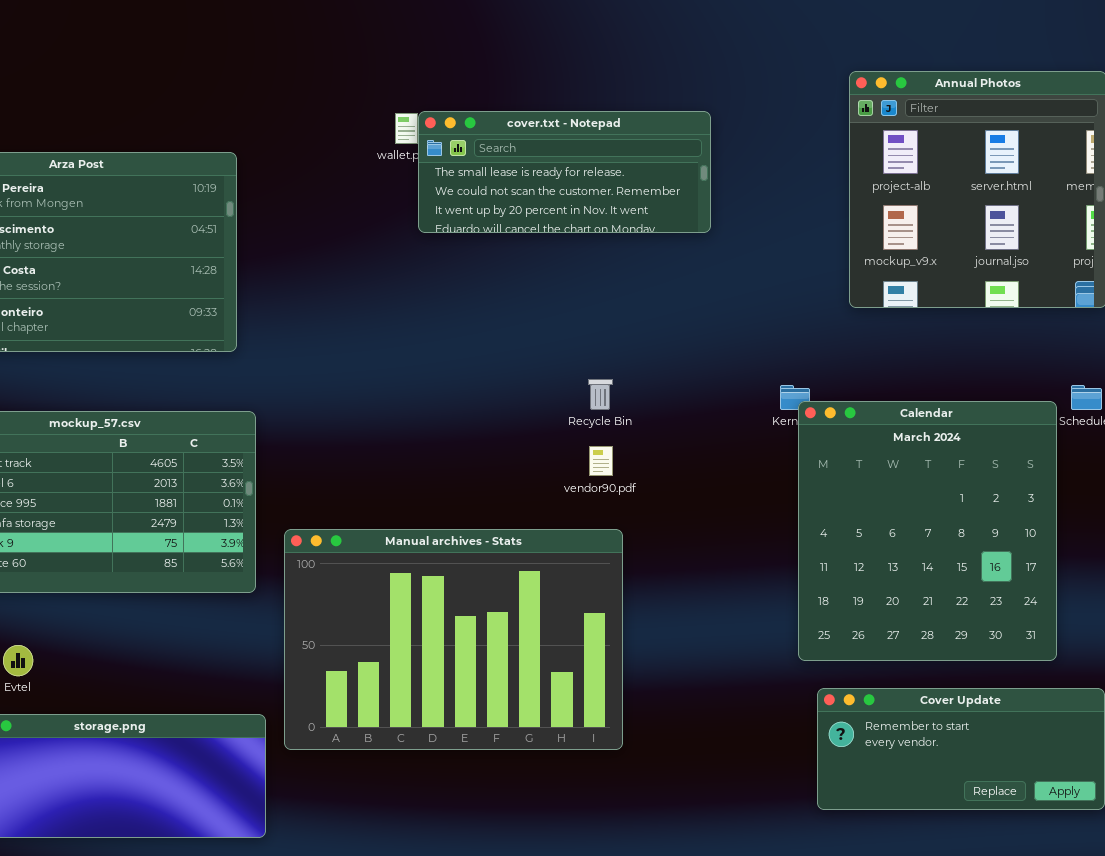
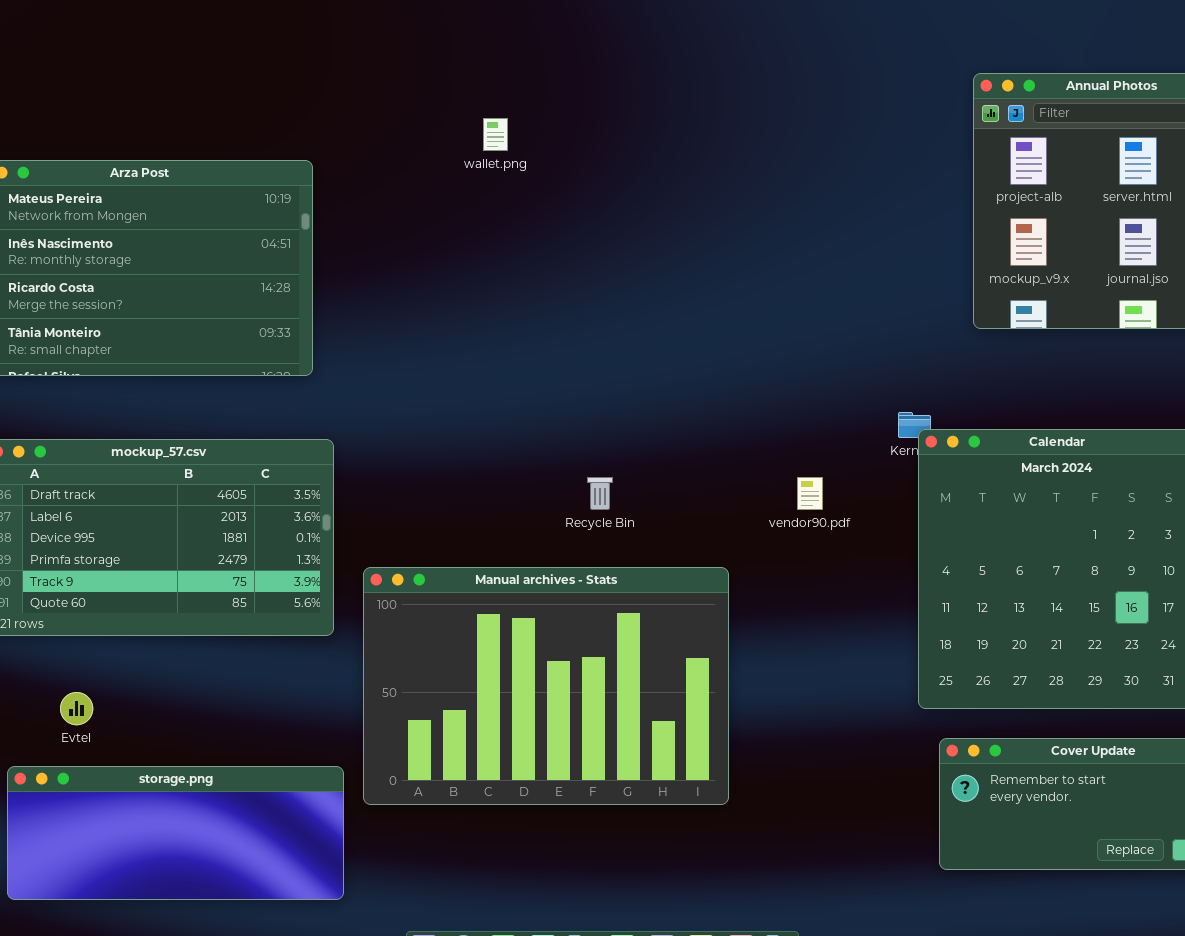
cover.txt - Notepad: [418,111,711,233] -> none, closed
Recycle Bin: [588,379,613,410] -> [587,477,613,510], moved
vendor90.pdf: [589,446,613,476] -> [797,477,823,510], moved

